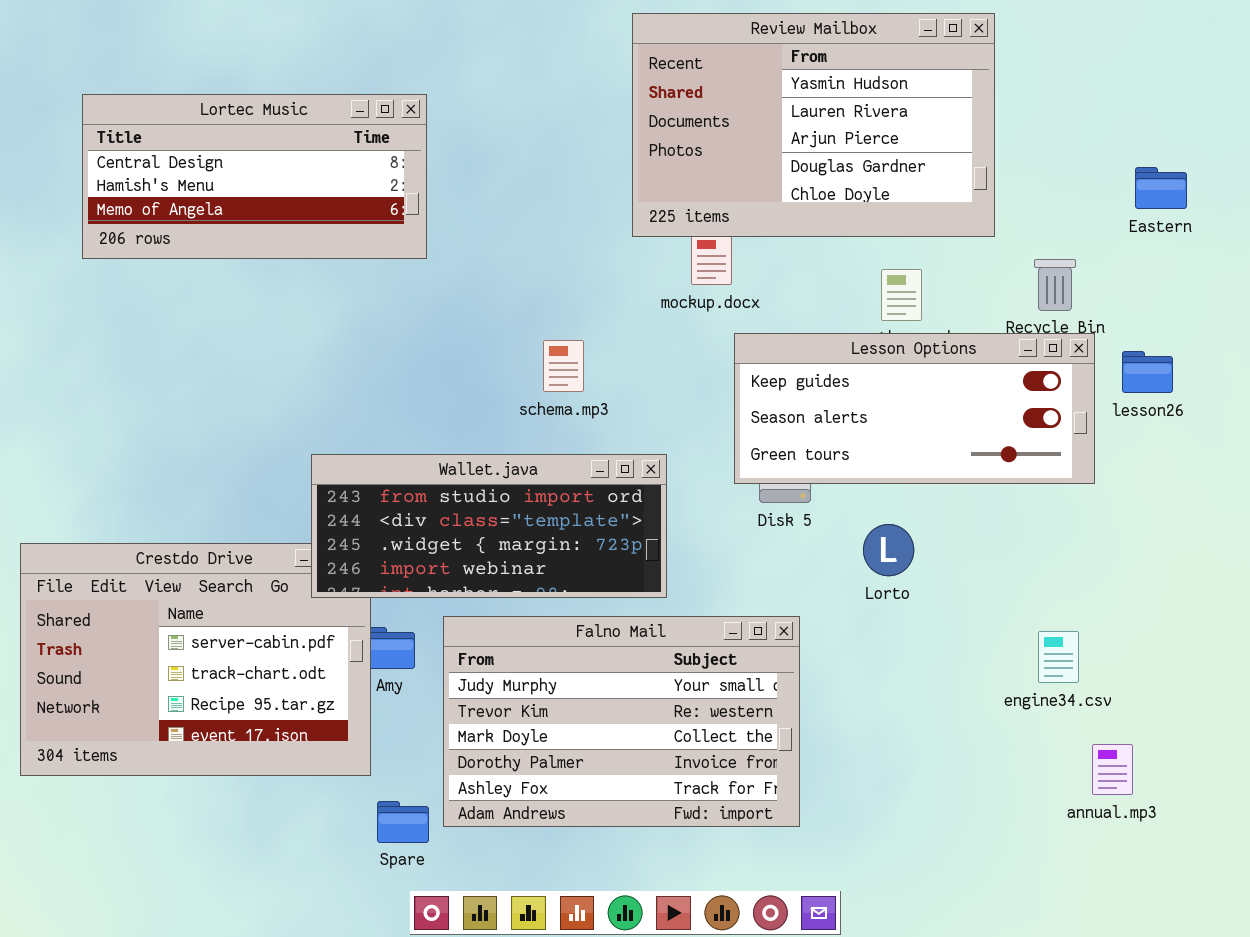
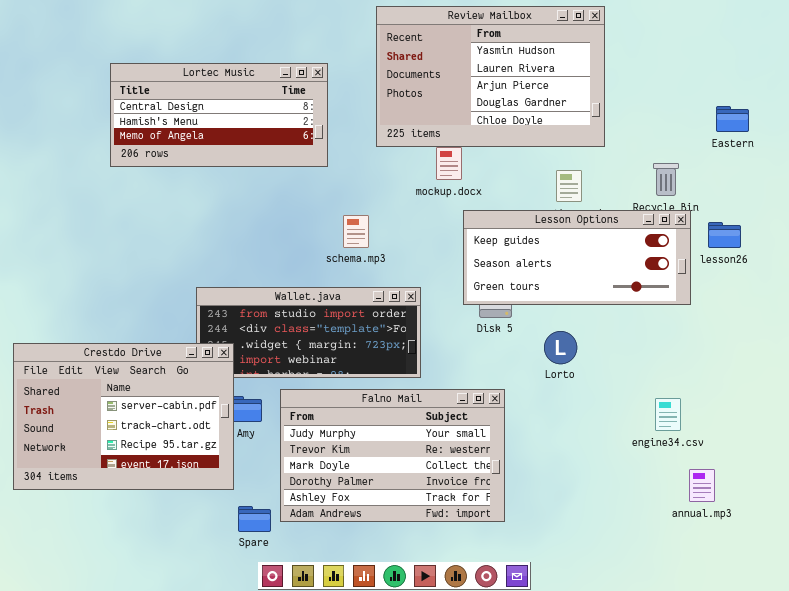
Review Mailbox: [632,13,995,237] -> [376,6,605,147], moved
Lortec Music: [82,94,427,259] -> [110,63,328,167], moved
Crestdo Drive: [20,543,371,776] -> [13,343,234,490], raised

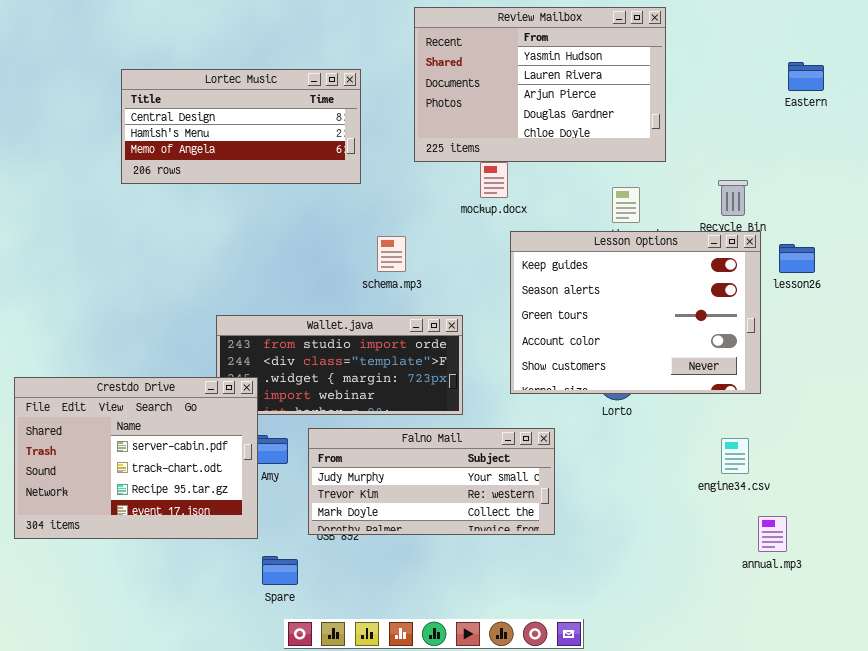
Eastern: [716,106,749,132] -> [788,62,824,91], moved
Lesson Options: [463,210,691,305] -> [510,231,761,394], resized
Falno Mail: [280,389,505,522] -> [308,428,555,535], resized

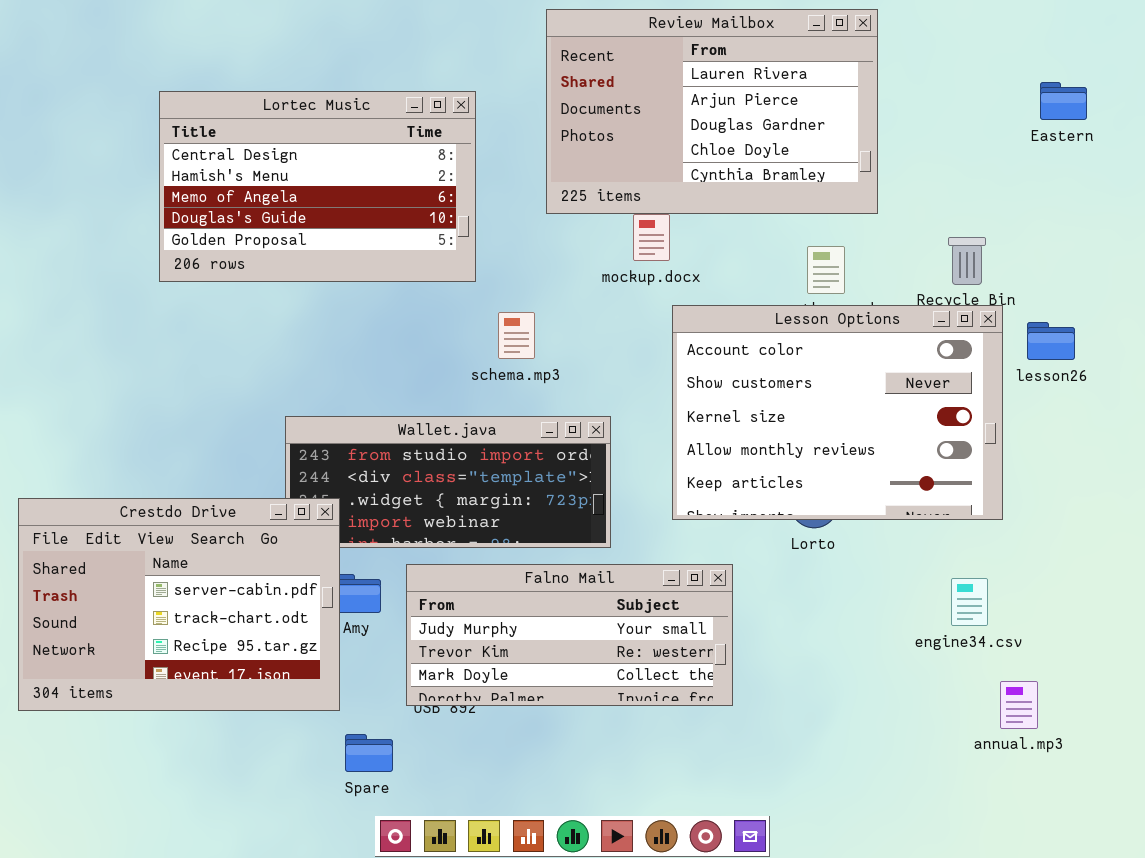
Review Mailbox: [414,7,666,162] -> [546,9,878,214], scrolled down 1 row
Lortec Music: [121,69,361,184] -> [159,91,476,282], resized
Lesson Options: [510,231,761,394] -> [672,305,1003,520], scrolled down 3 rows

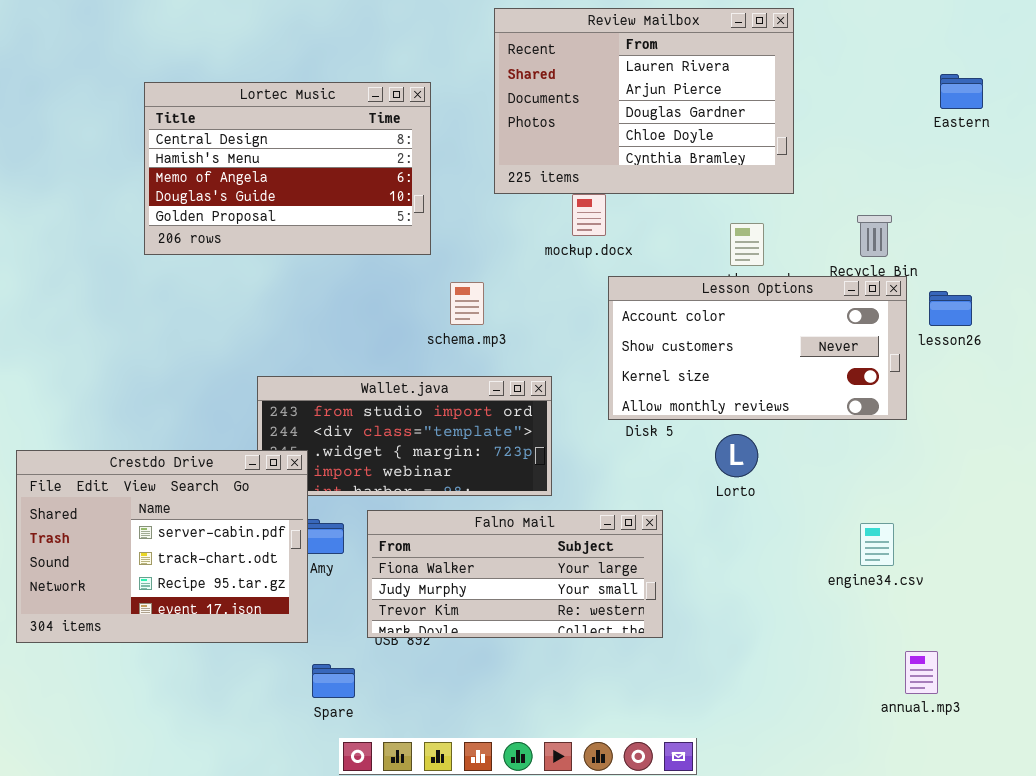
Lesson Options: [672,305,1003,520] -> [608,276,907,420], resized
Falno Mail: [406,564,733,706] -> [367,510,663,638], scrolled up 1 row
annual.mp3: [1000,681,1038,729] -> [905,651,938,694], moved

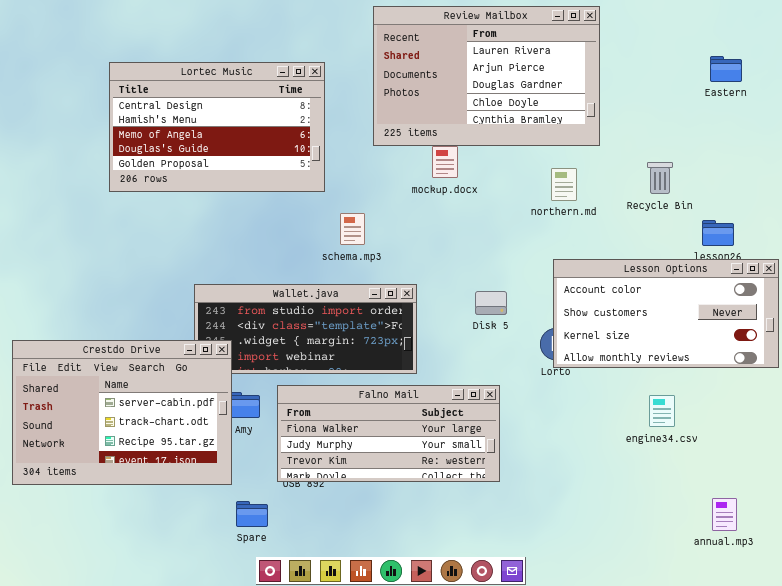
Lesson Options: [608,276,907,420] -> [553,259,779,368], moved
annual.mp3: [905,651,938,694] -> [712,498,737,531], moved

